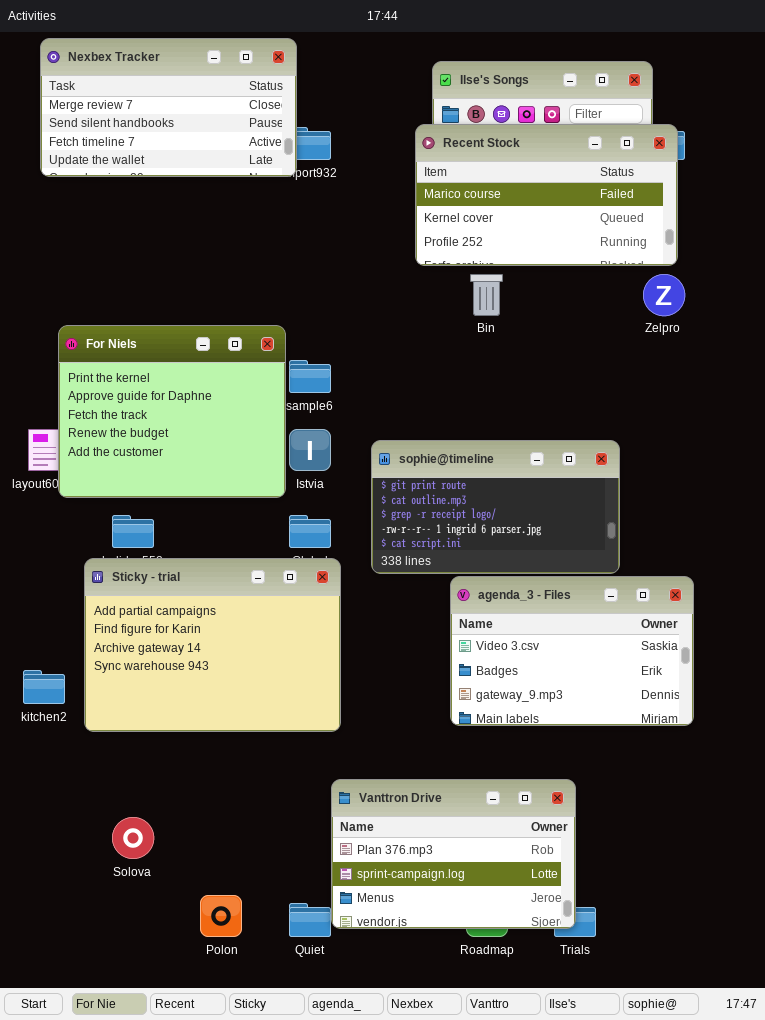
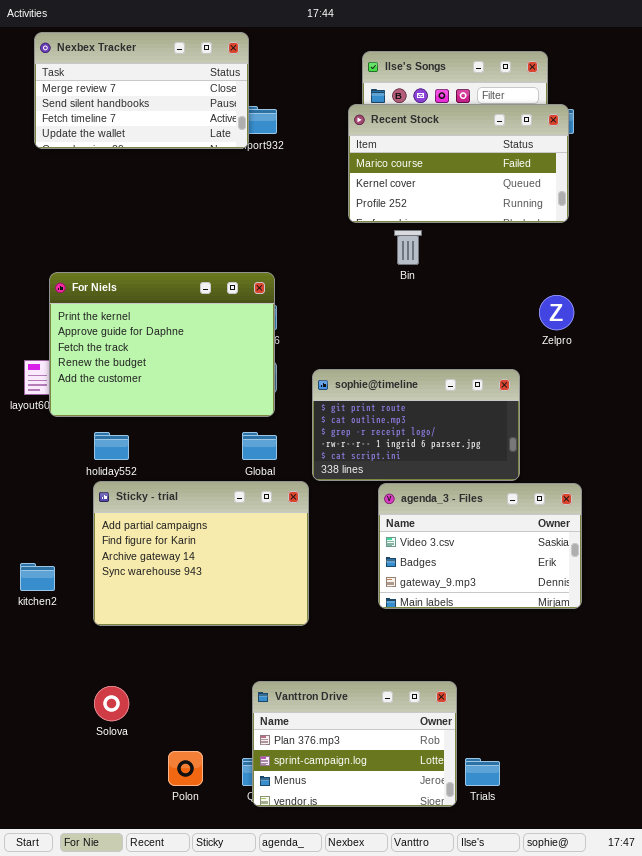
Zelpro: [643,274,685,316] -> [539,295,574,330], moved
For Niels: [58,325,286,498] -> [49,272,275,417], resized
Sticky - trial: [84,558,341,732] -> [93,481,309,626], moved
Vanttron Drive: [331,779,576,929] -> [252,681,457,807], moved

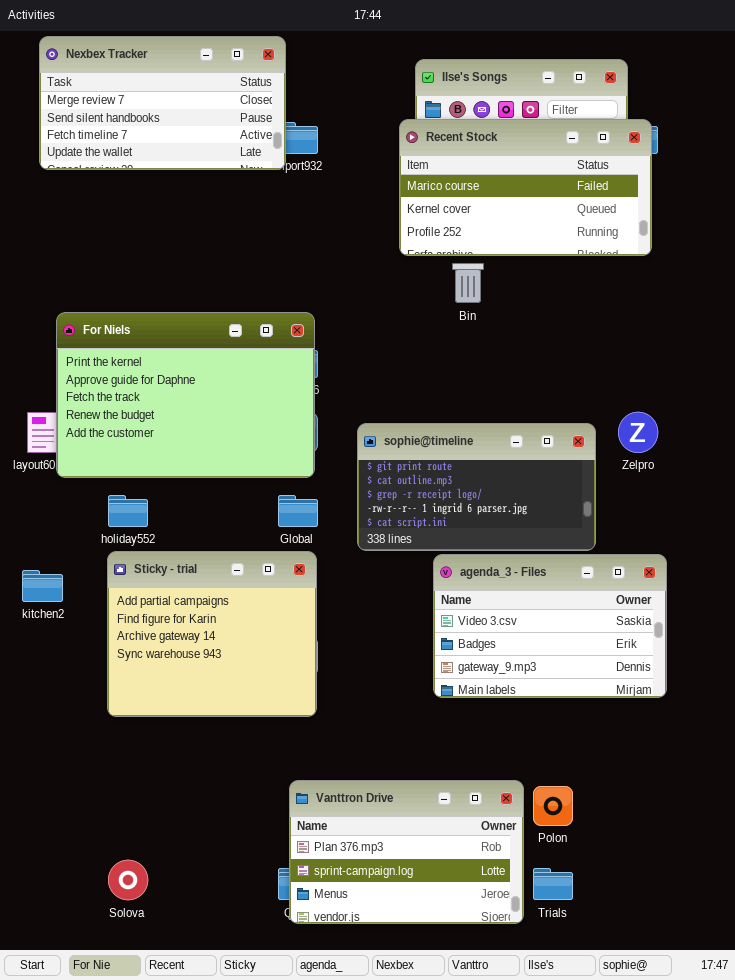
Zelpro: [539,295,574,330] -> [618,412,658,453], moved
Sticky - trial: [93,481,309,626] -> [107,551,317,717], resized
kitchen2: [20,563,55,591] -> [22,570,63,602], moved
Solova: [94,686,129,721] -> [108,860,148,900], moved
Polon: [168,751,203,786] -> [533,786,573,826], moved

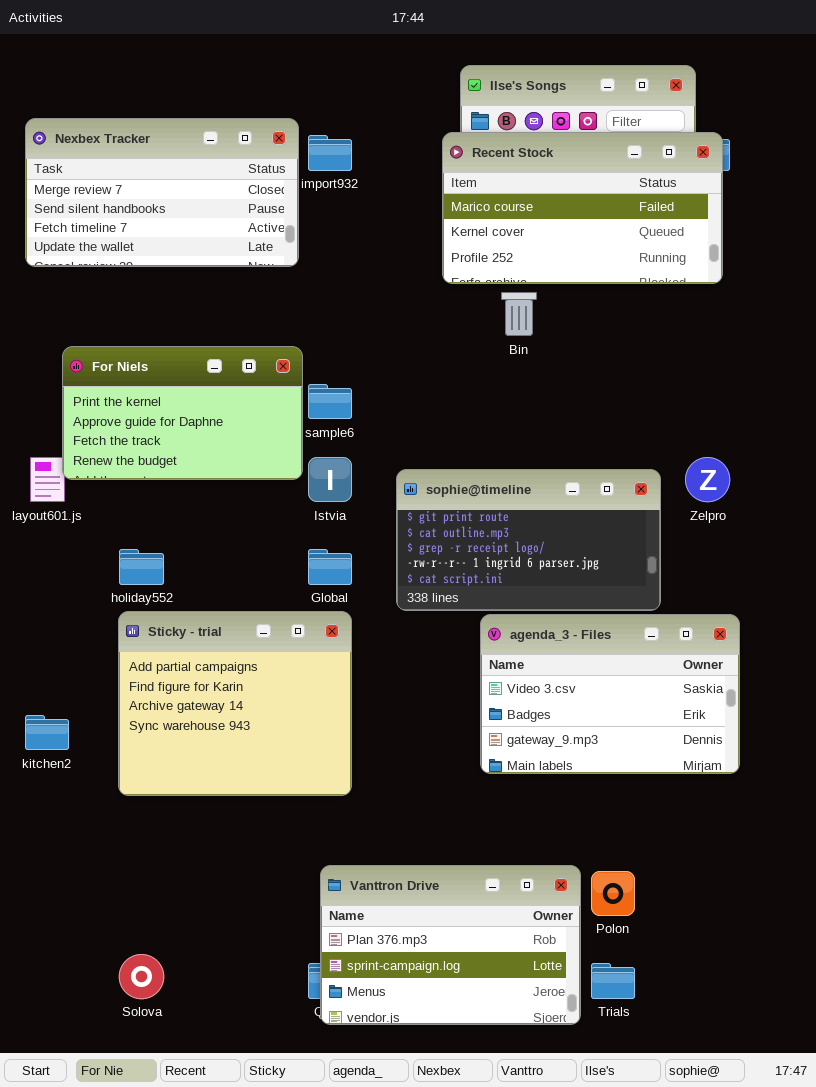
Nexbex Tracker: [39,36,286,170] -> [25,118,299,267], moved
For Niels: [56,312,315,478] -> [62,346,303,480], resized
kitchen2: [22,570,63,602] -> [25,715,69,750], moved

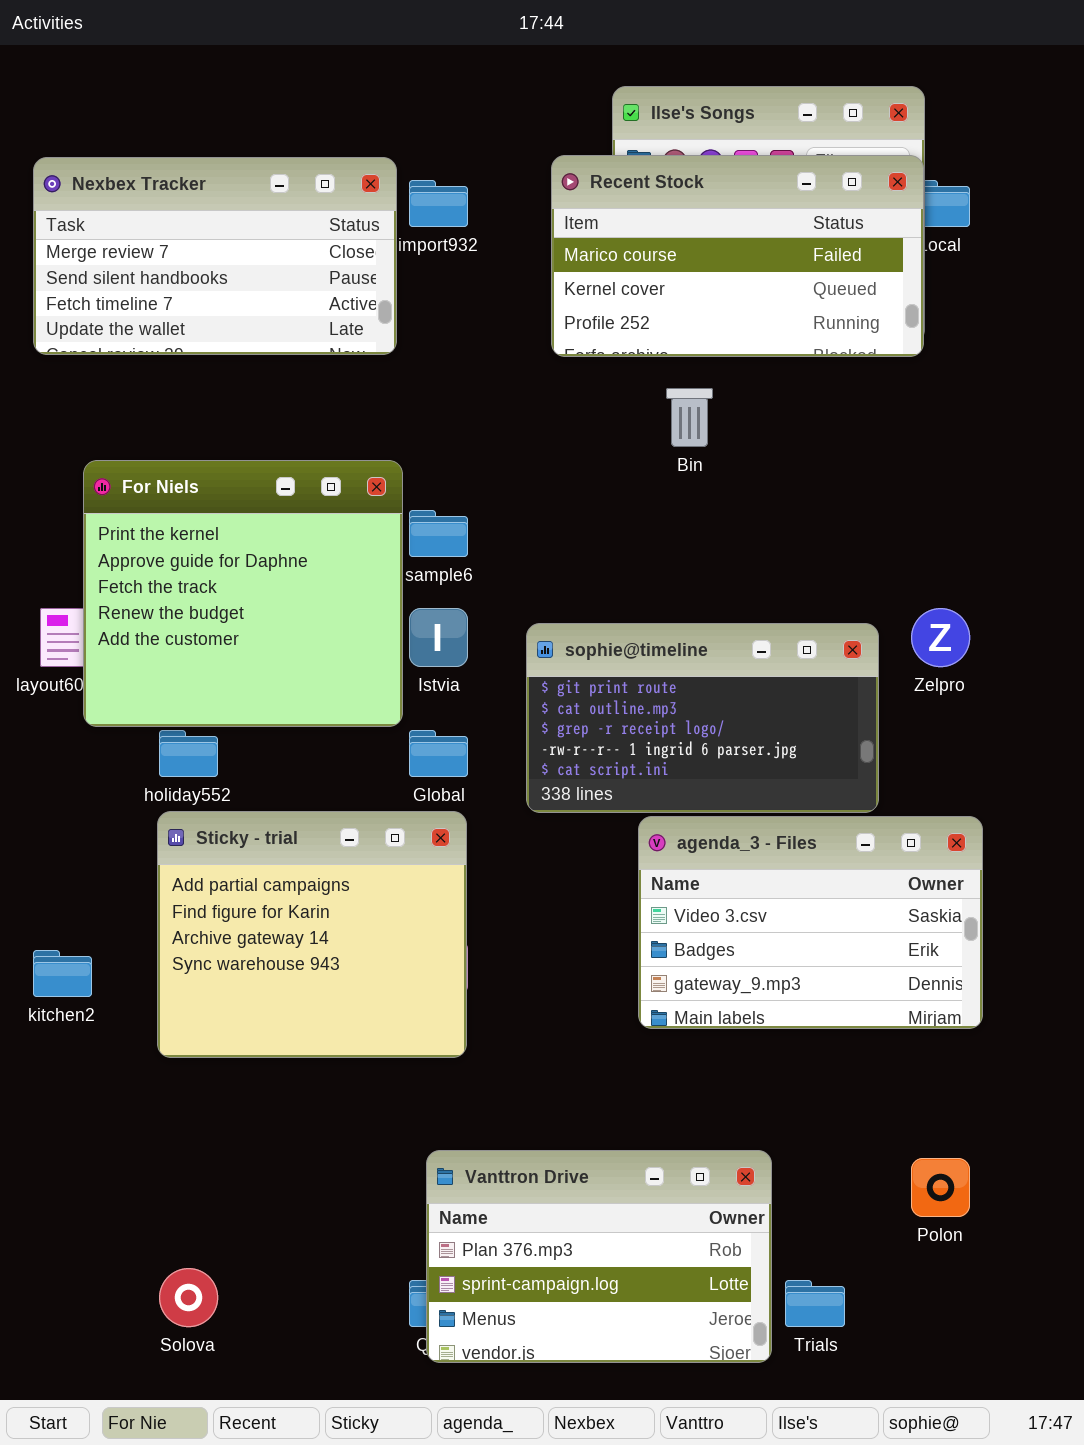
Recent Stock: [442,132,723,284] -> [551,155,924,357], moved
For Niels: [62,346,303,480] -> [83,460,403,727], resized
Polon: [591,871,635,916] -> [911,1158,970,1217], moved

